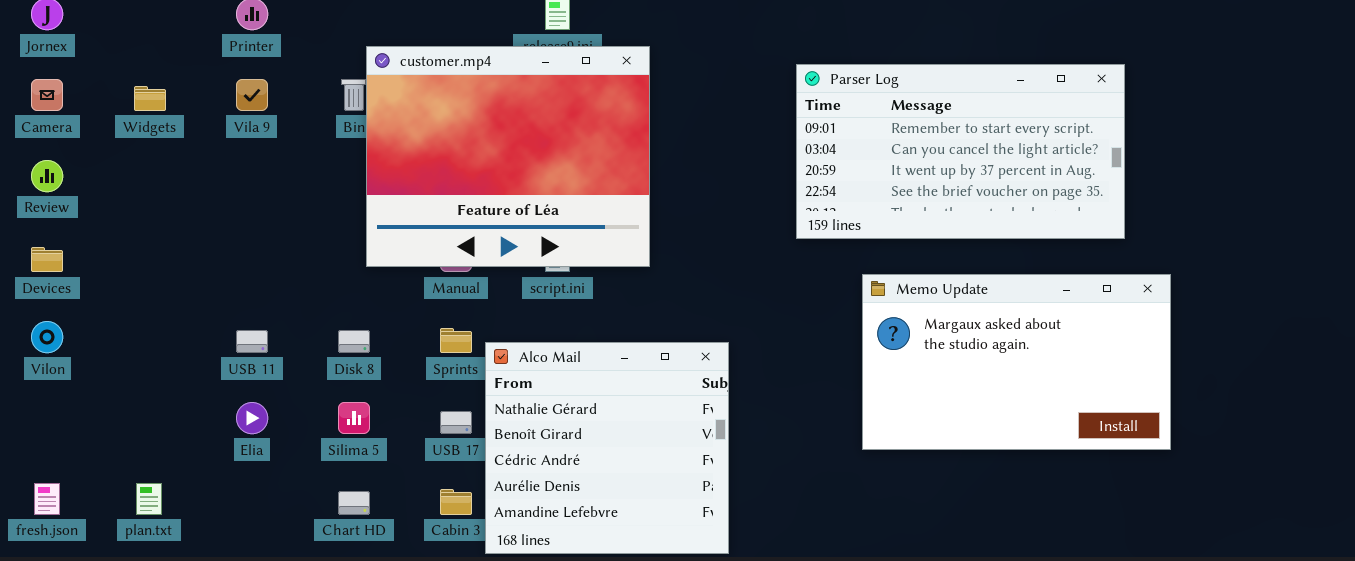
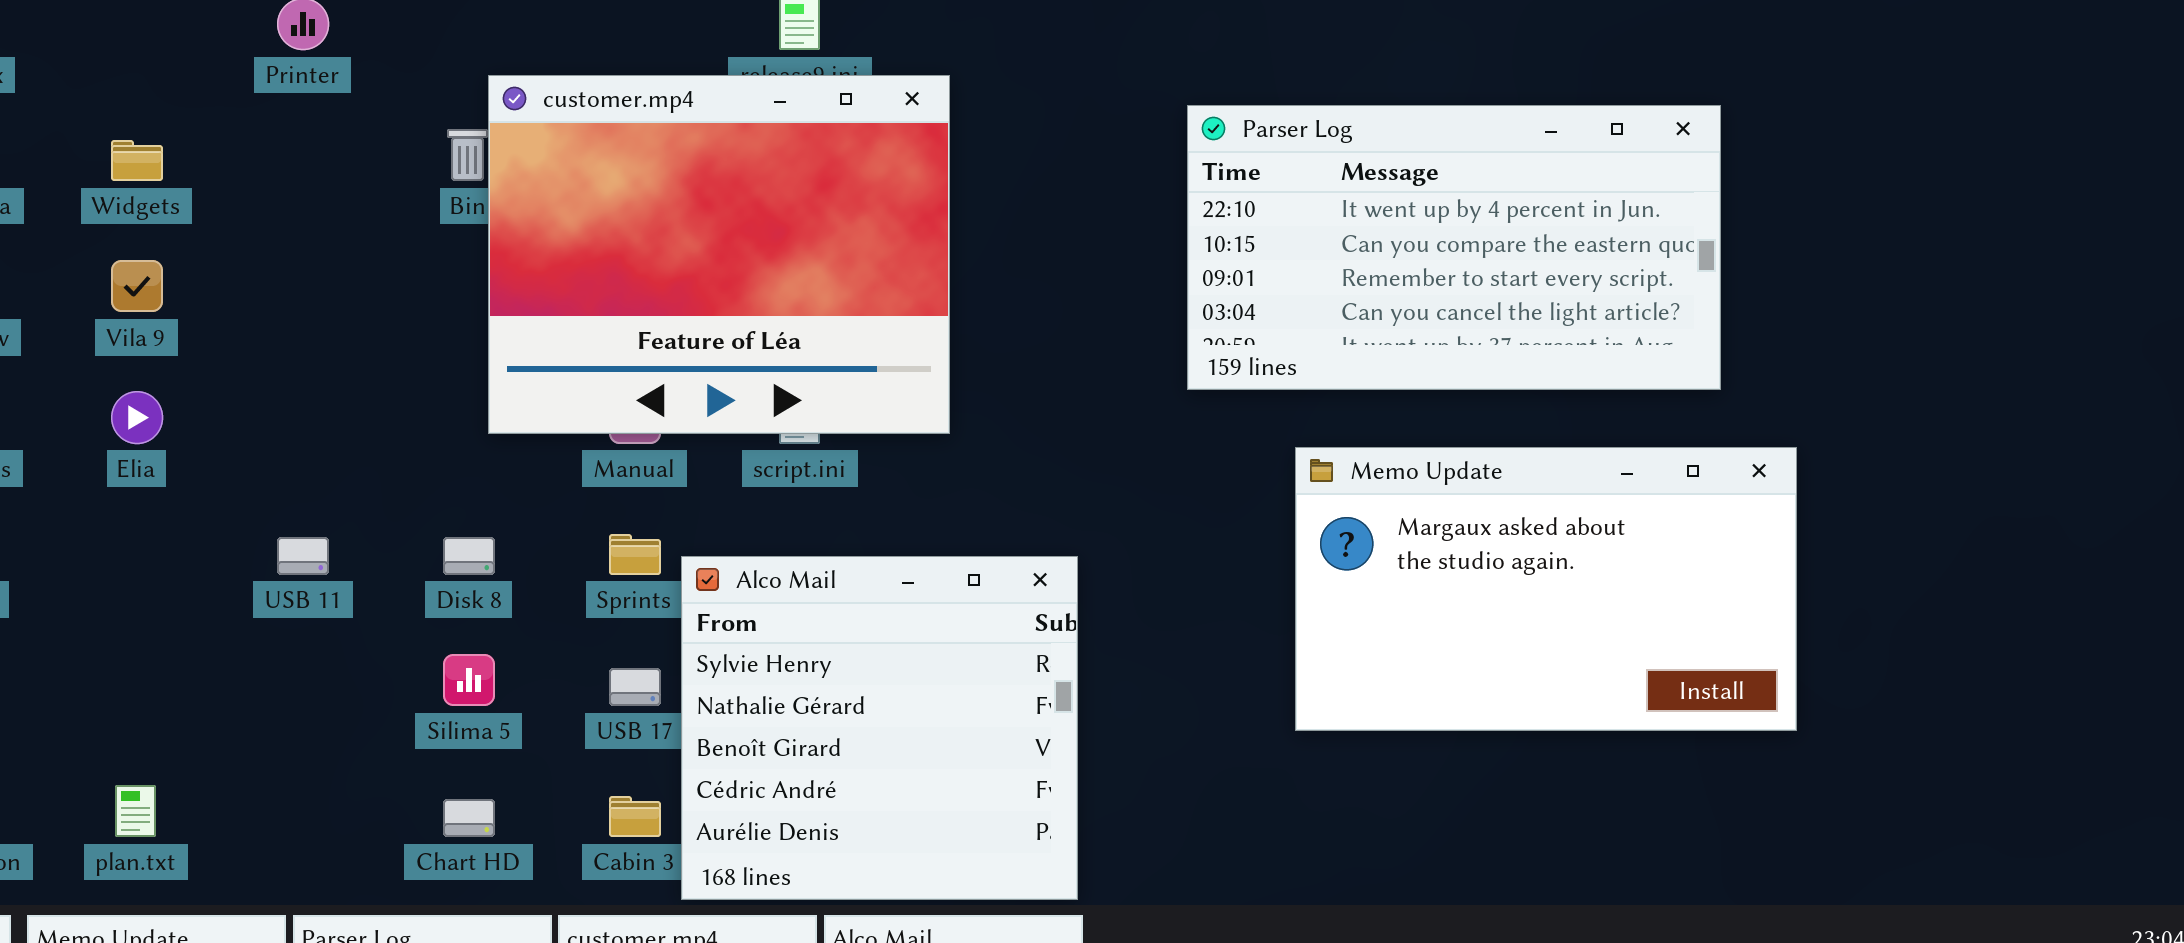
Parser Log: [796,64,1125,239] -> [1187,105,1721,390], scrolled up 2 rows
Vila 9: [236,79,268,111] -> [111,260,163,312], moved
Alco Mail: [485,342,729,554] -> [681,556,1078,900], scrolled up 1 row
Elia: [236,402,268,434] -> [111,391,163,444], moved

